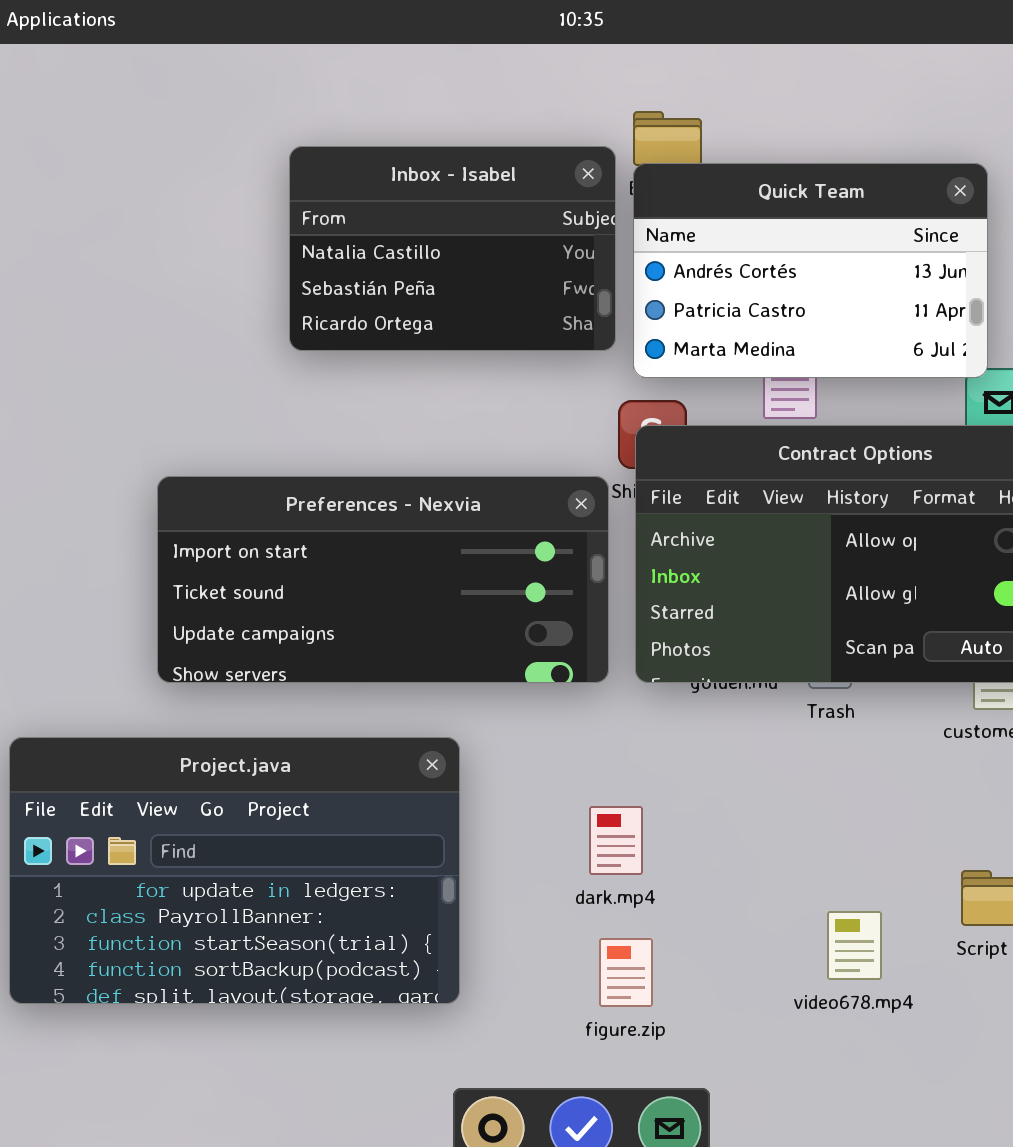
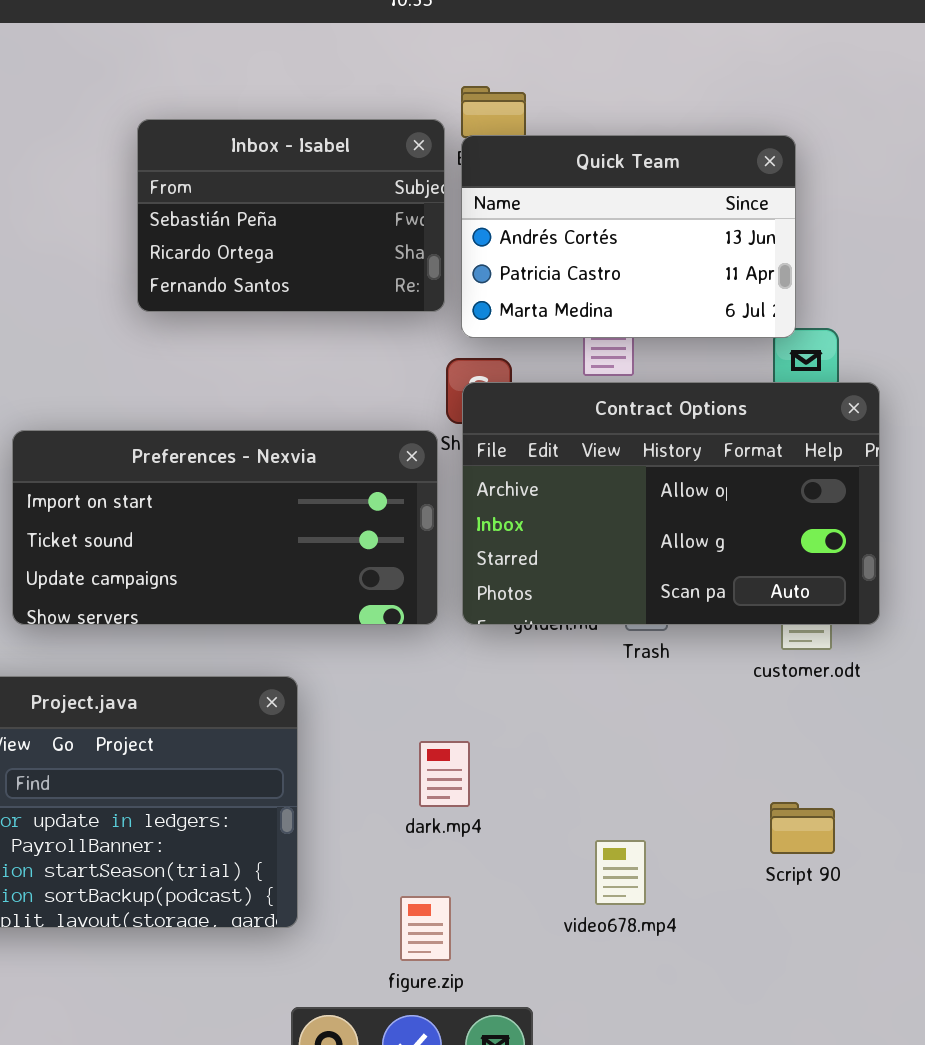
Inbox - Isabel: [289,146,616,351] -> [137,119,445,312], scrolled down 1 row
video678.mp4: [827,911,882,980] -> [595,840,646,905], moved
figure.zip: [599,938,653,1007] -> [400,896,451,961], moved

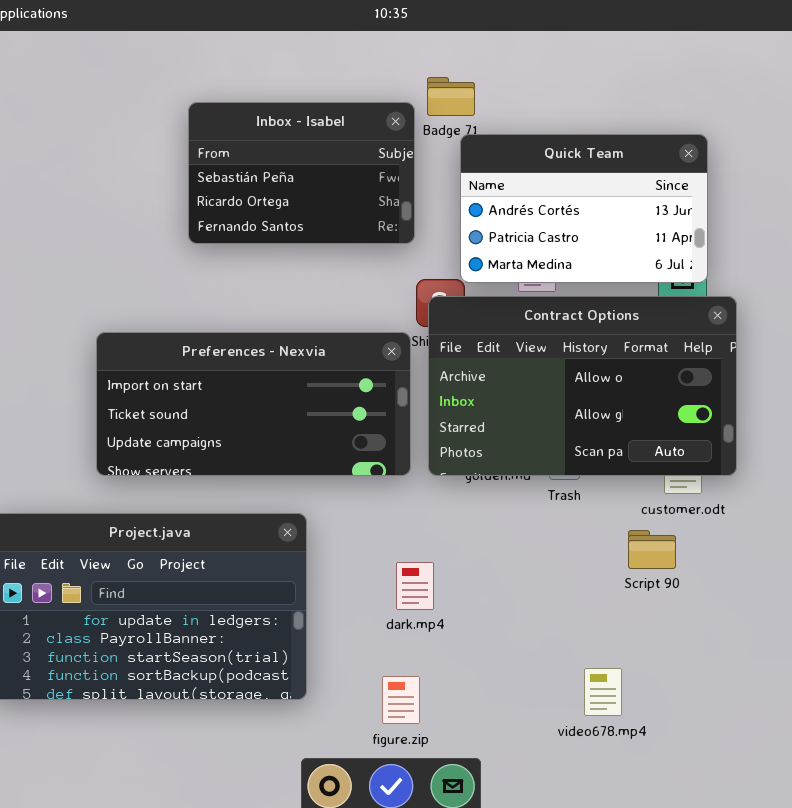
Quick Team: [461,135,796,338] -> [460,134,708,283], moved
Script 90: [770,802,835,854] -> [628,530,676,569], moved
video678.mp4: [595,840,646,905] -> [584,668,622,716], moved

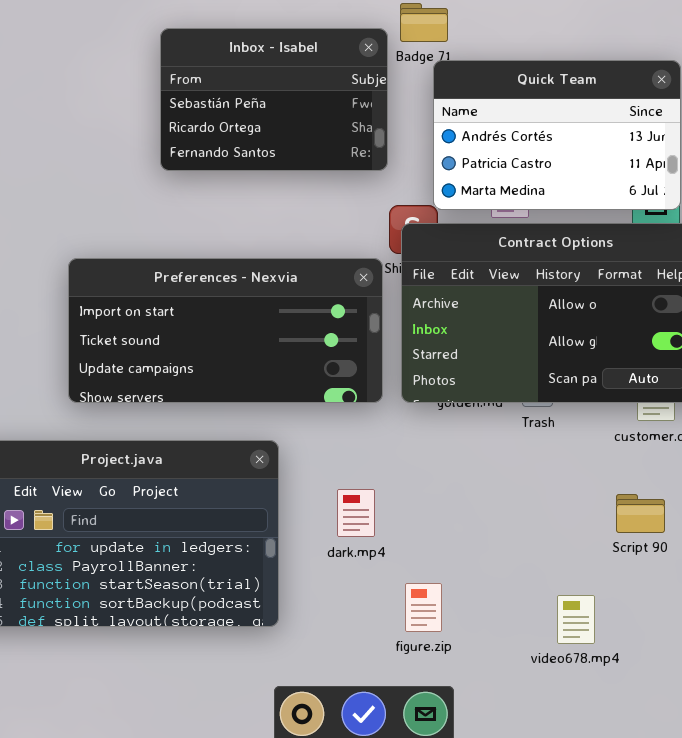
Script 90: [628,530,676,569] -> [616,494,665,533], moved
dark.mp4: [396,562,434,610] -> [337,489,375,537], moved
figure.zip: [382,676,420,724] -> [405,583,442,632], moved

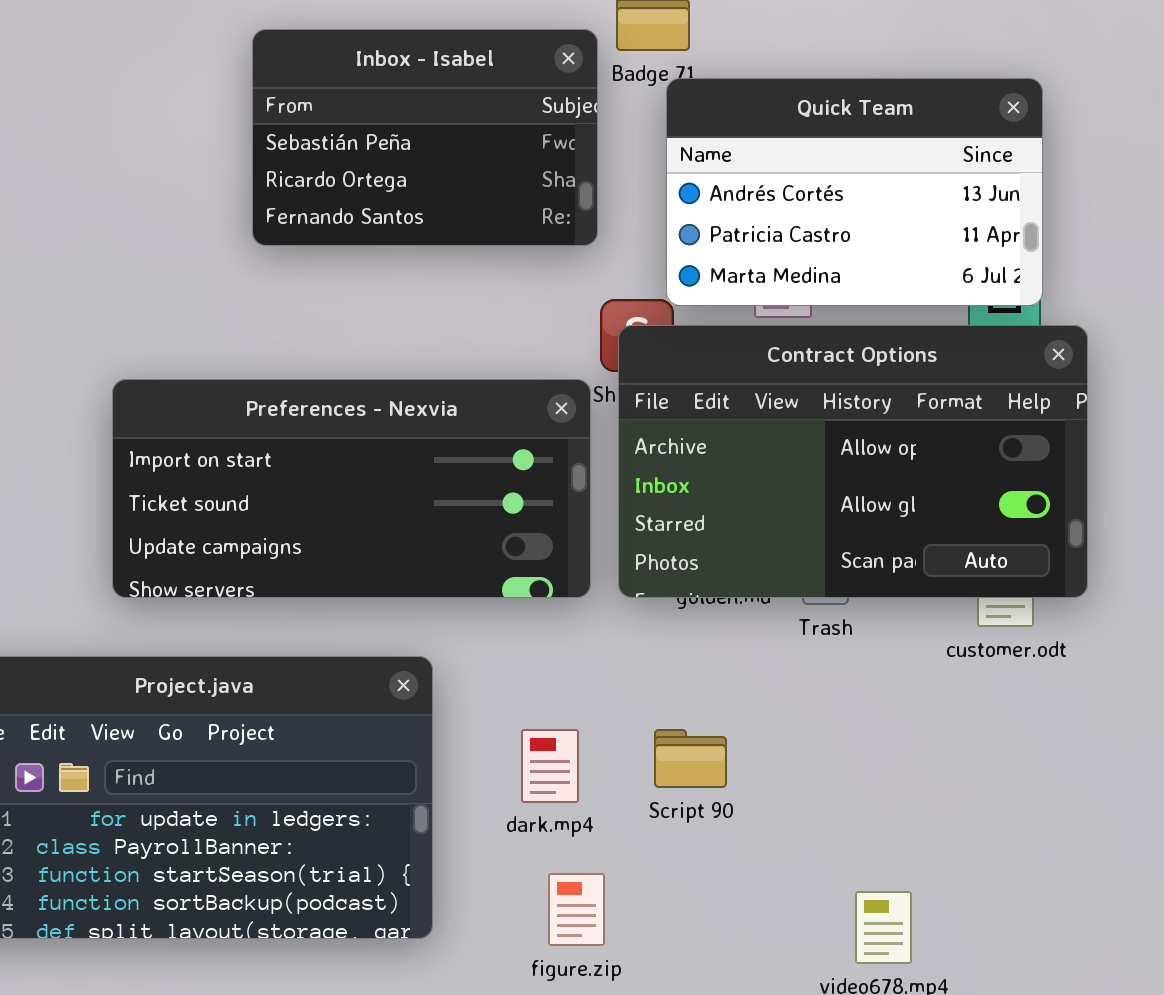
Script 90: [616,494,665,533] -> [654,729,727,788], moved
figure.zip: [405,583,442,632] -> [548,873,605,946], moved

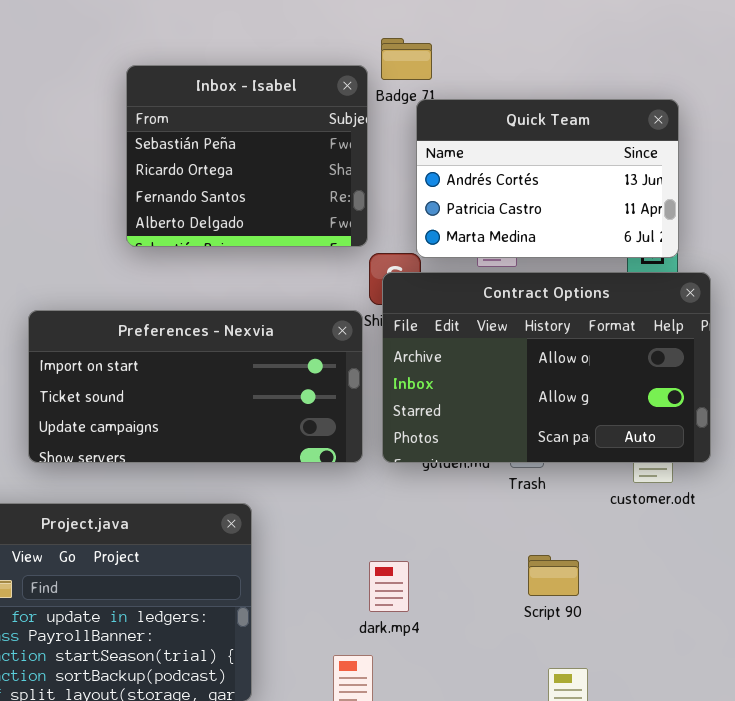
Inbox - Isabel: [252,29,598,246] -> [126,65,368,247], resized
dark.mp4: [521,729,579,803] -> [369,561,409,612], moved
Script 90: [654,729,727,788] -> [528,555,579,596], moved

